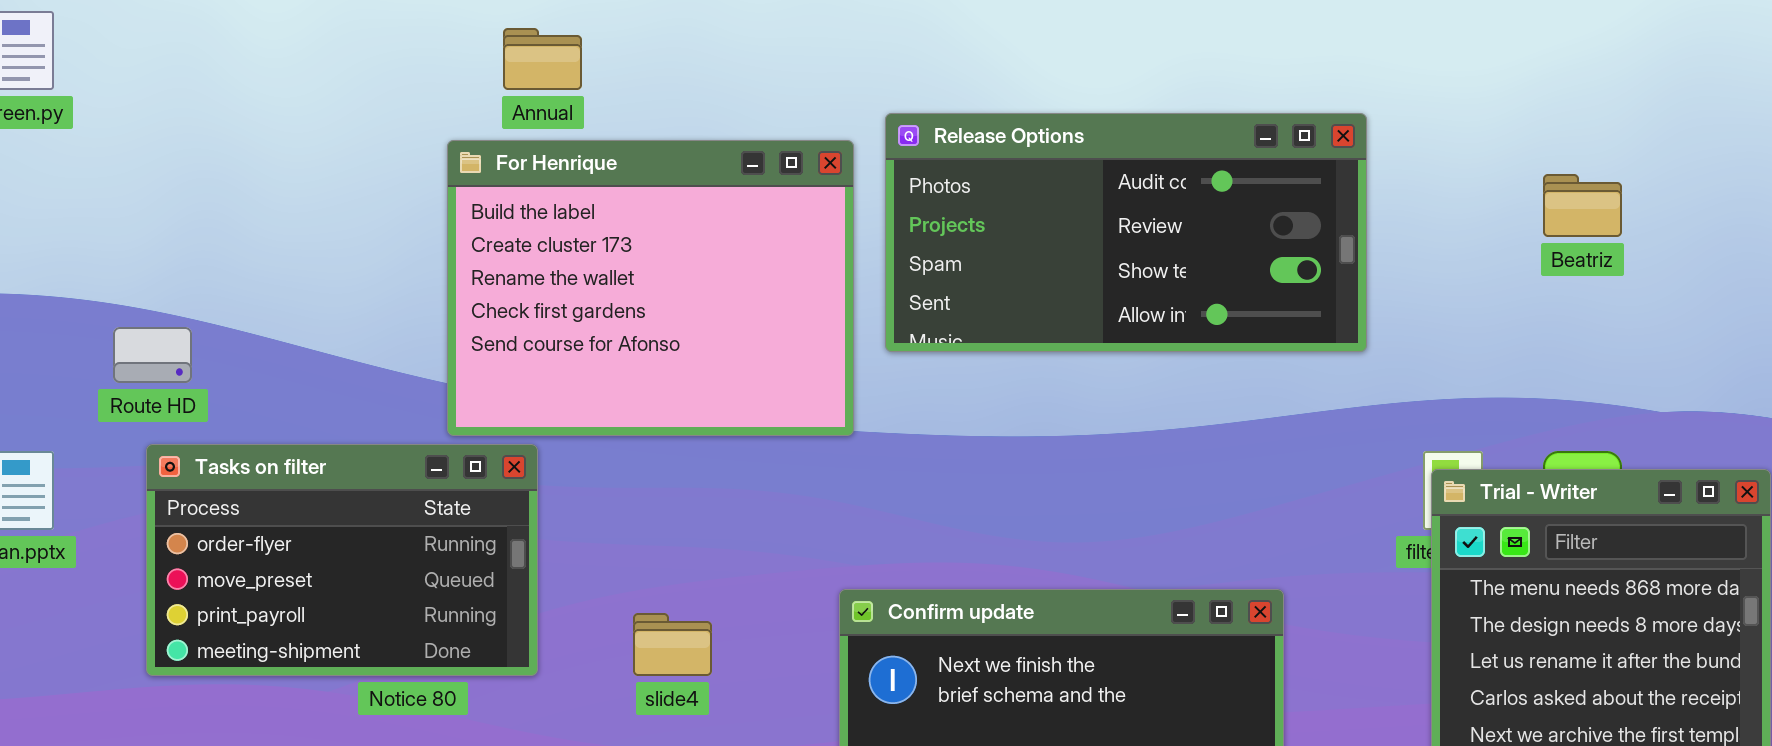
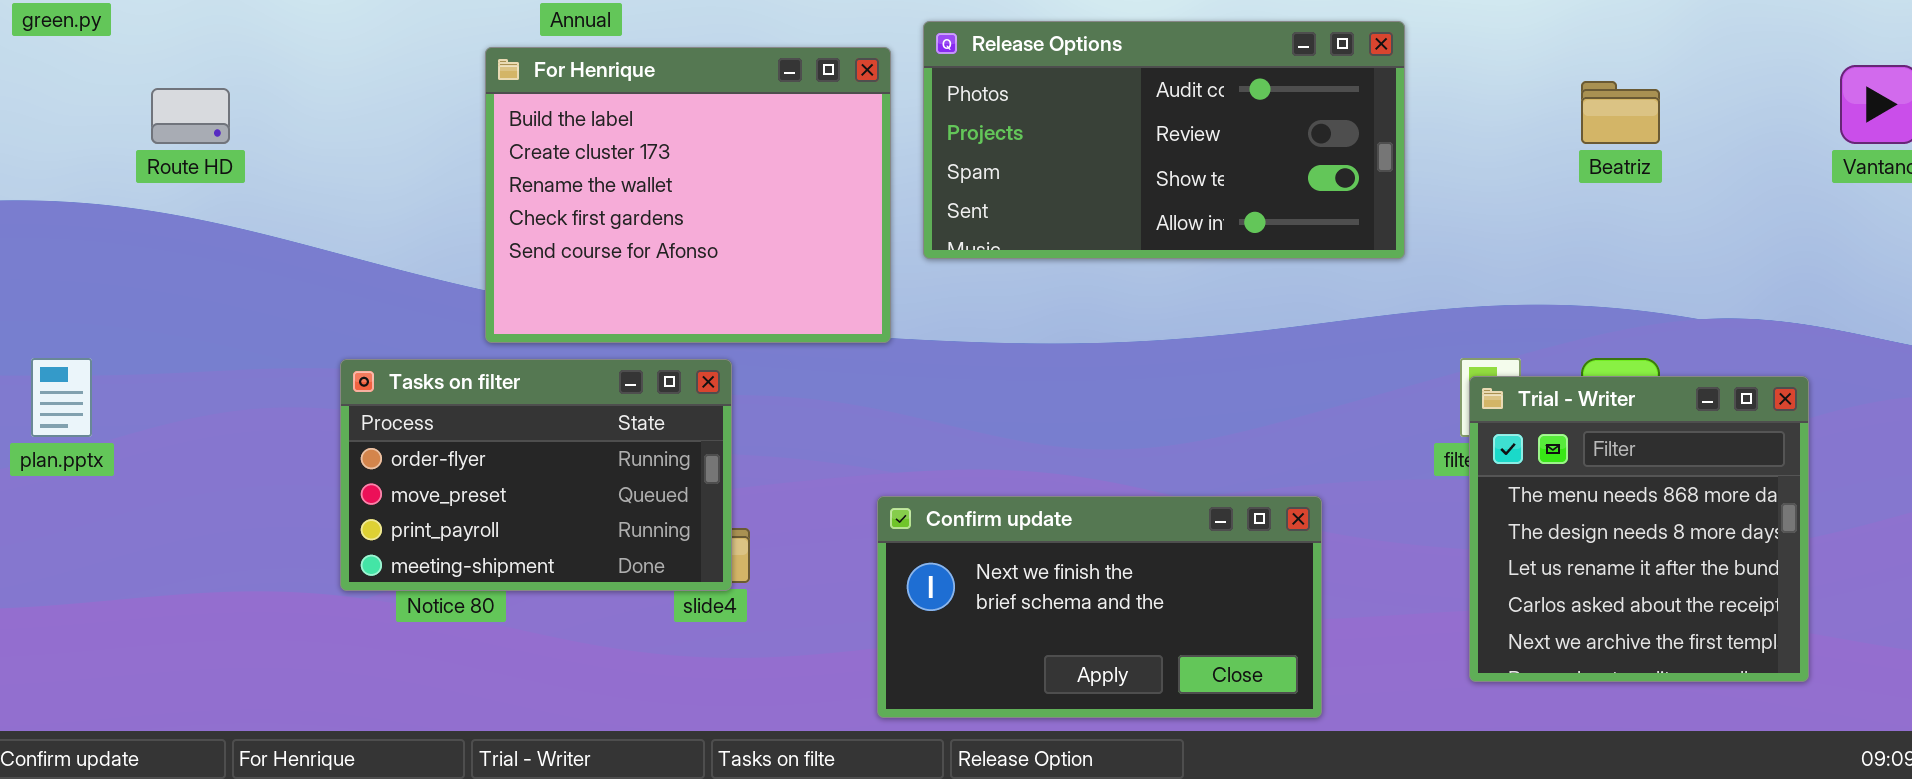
Route HD: [113,327,192,383] -> [151,88,230,144], moved
Tasks on filter: [146,444,538,676] -> [340,359,732,591], moved

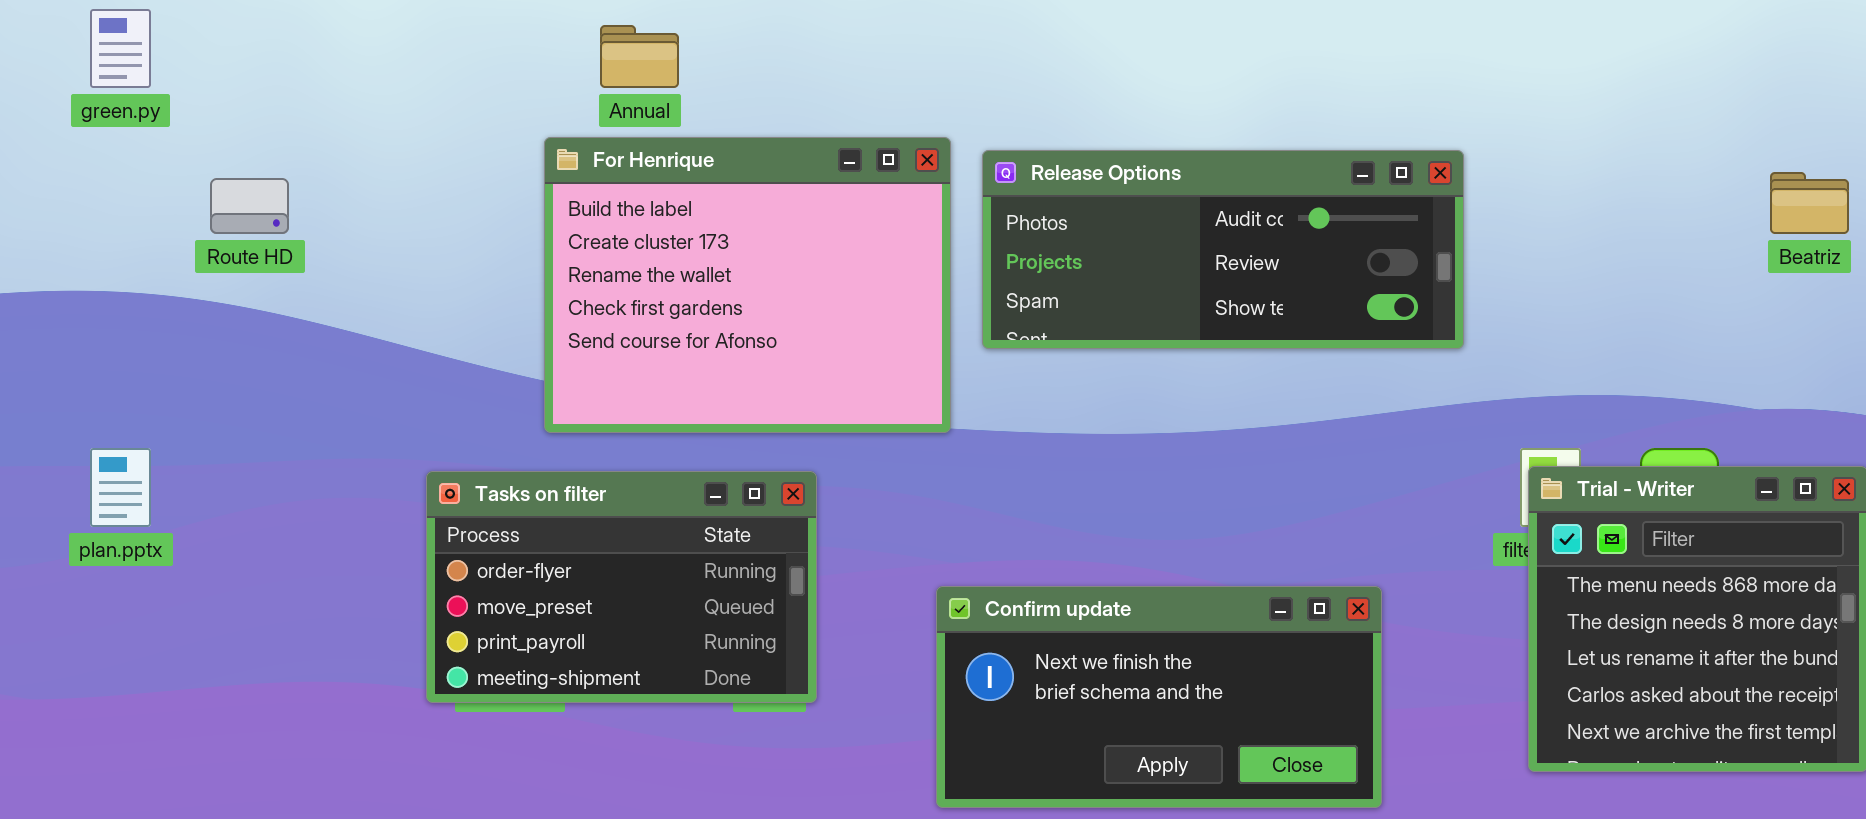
Release Options: [923,21,1405,259] -> [982,150,1464,349], resized
Beatriz: [1581,81,1660,144] -> [1770,172,1849,234], moved
Tasks on filter: [340,359,732,591] -> [426,471,817,703], moved

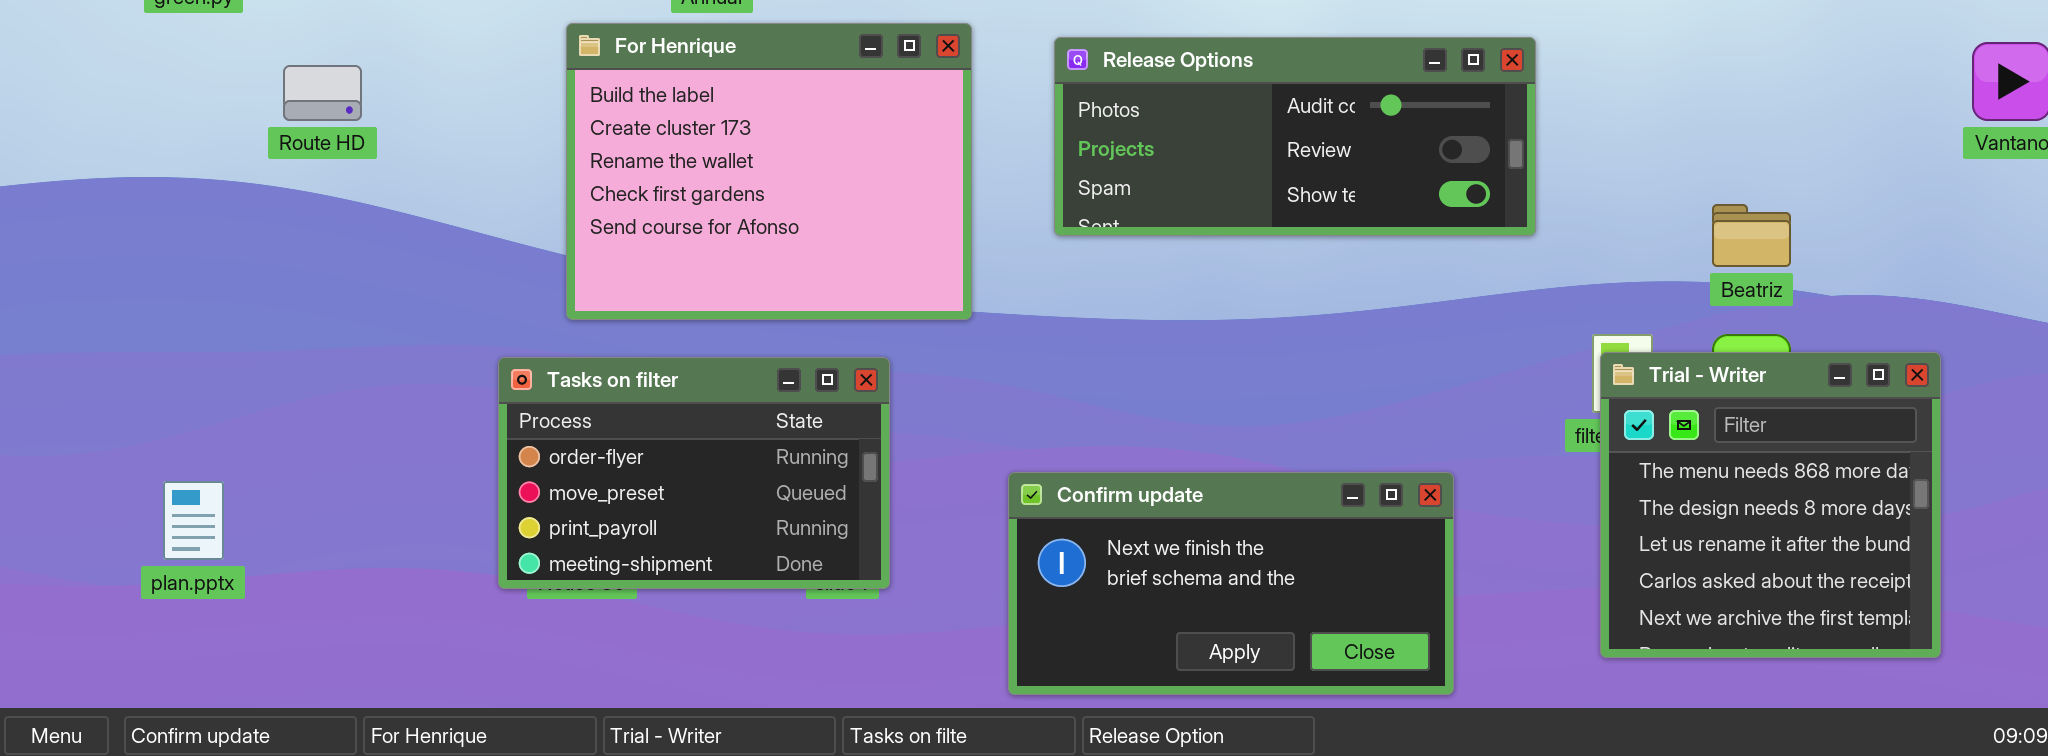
For Henrique: [544,137,951,433] -> [566,23,972,320], moved
Beatriz: [1770,172,1849,234] -> [1712,204,1791,267], moved
plan.pptx: [90,448,151,527] -> [163,481,224,560], moved

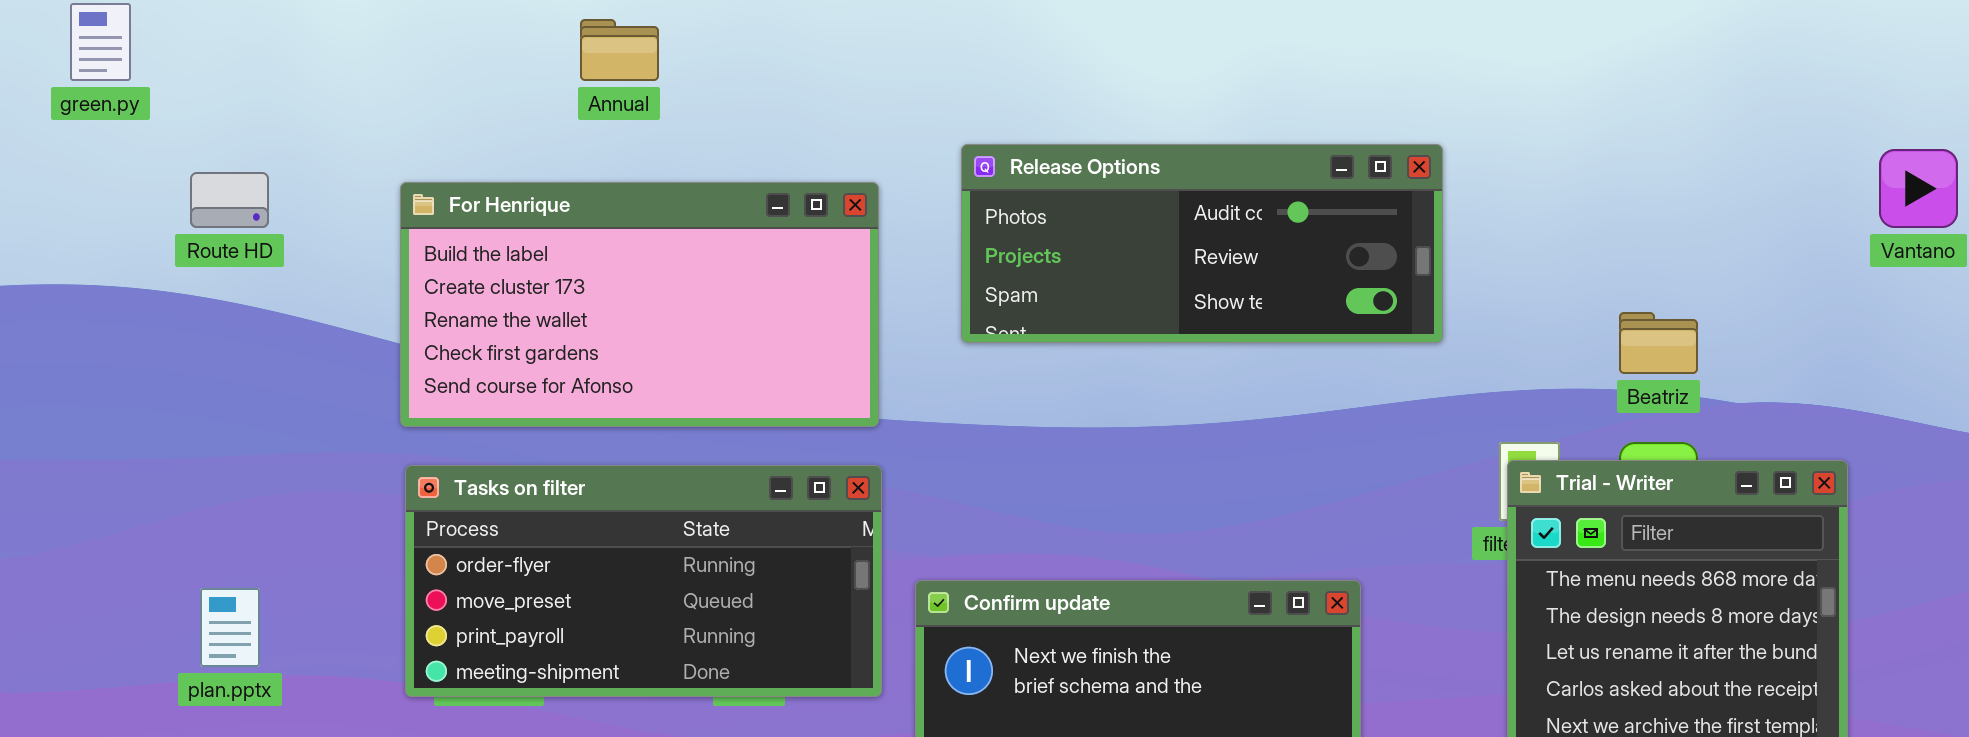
For Henrique: [566,23,972,320] -> [400,182,879,427], resized
Tasks on filter: [498,357,890,589] -> [405,465,882,697], resized
plan.pptx: [163,481,224,560] -> [200,588,260,667], moved

